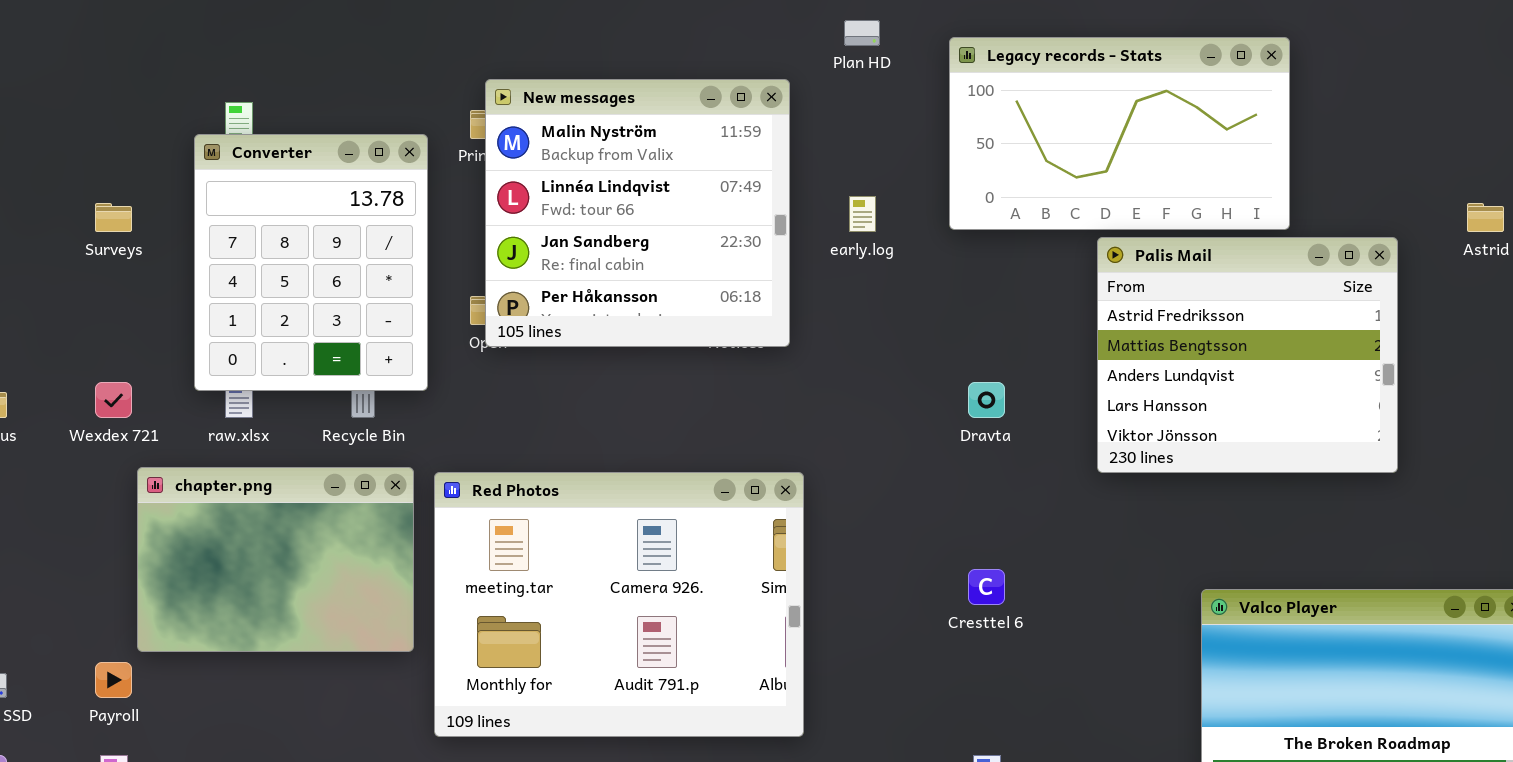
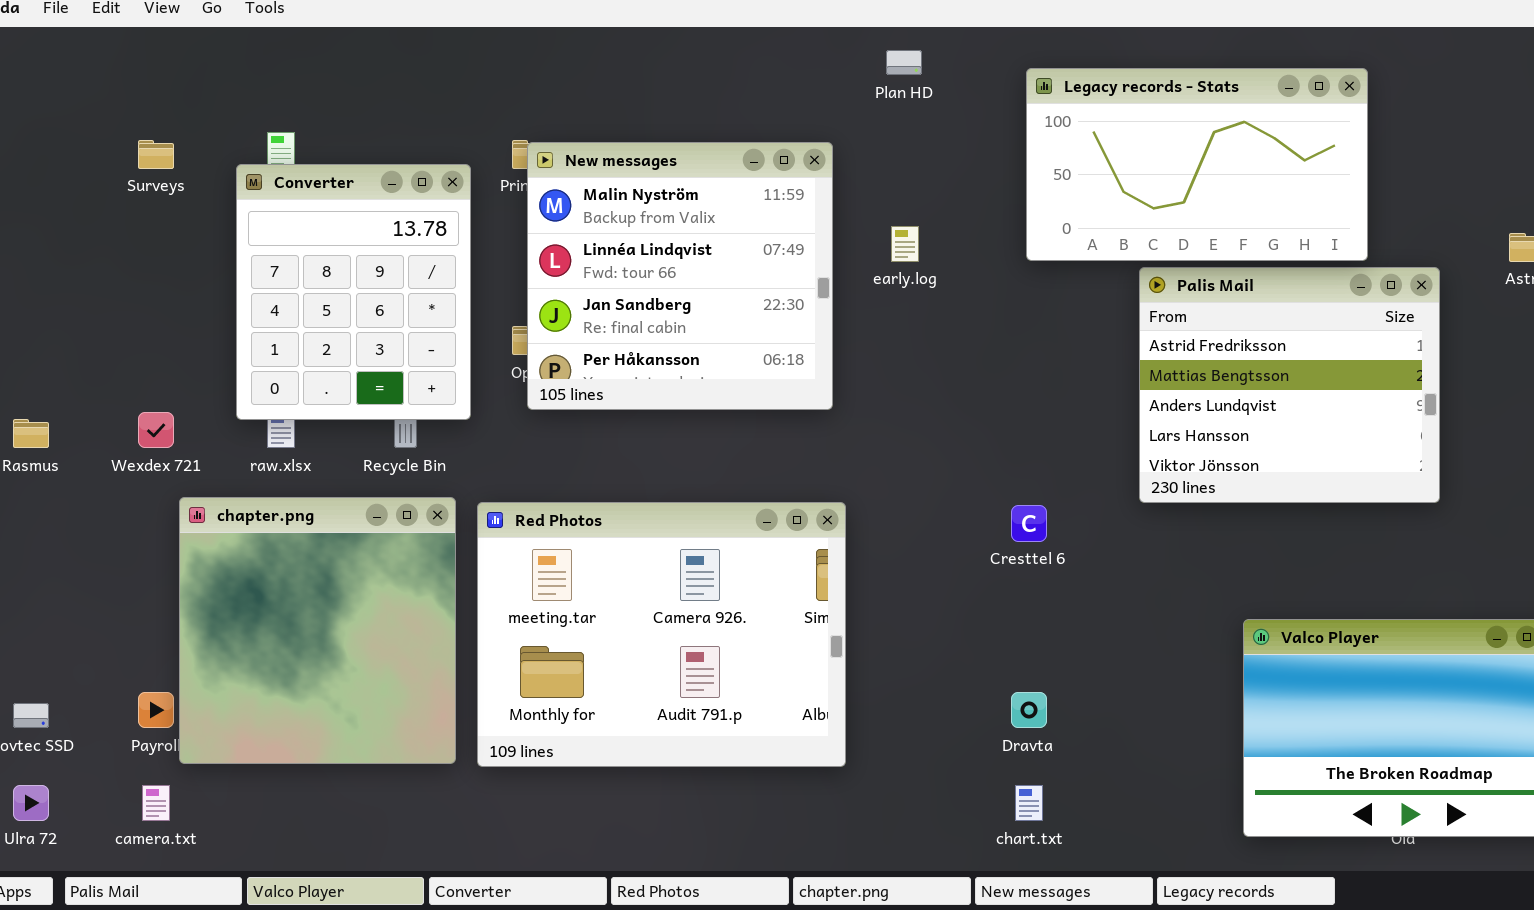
Legacy records - Stats: [949,37,1290,230] -> [1026,68,1368,261], moved
New messages: [485,79,790,347] -> [527,142,833,410], moved
Surveys: [95,203,132,232] -> [138,140,174,169], moved
Dravta: [968,382,1005,418] -> [1011,692,1047,728], moved
chapter.png: [137,467,414,652] -> [179,497,456,764], resized
Cresttel 6: [968,569,1005,605] -> [1011,505,1047,542], moved

